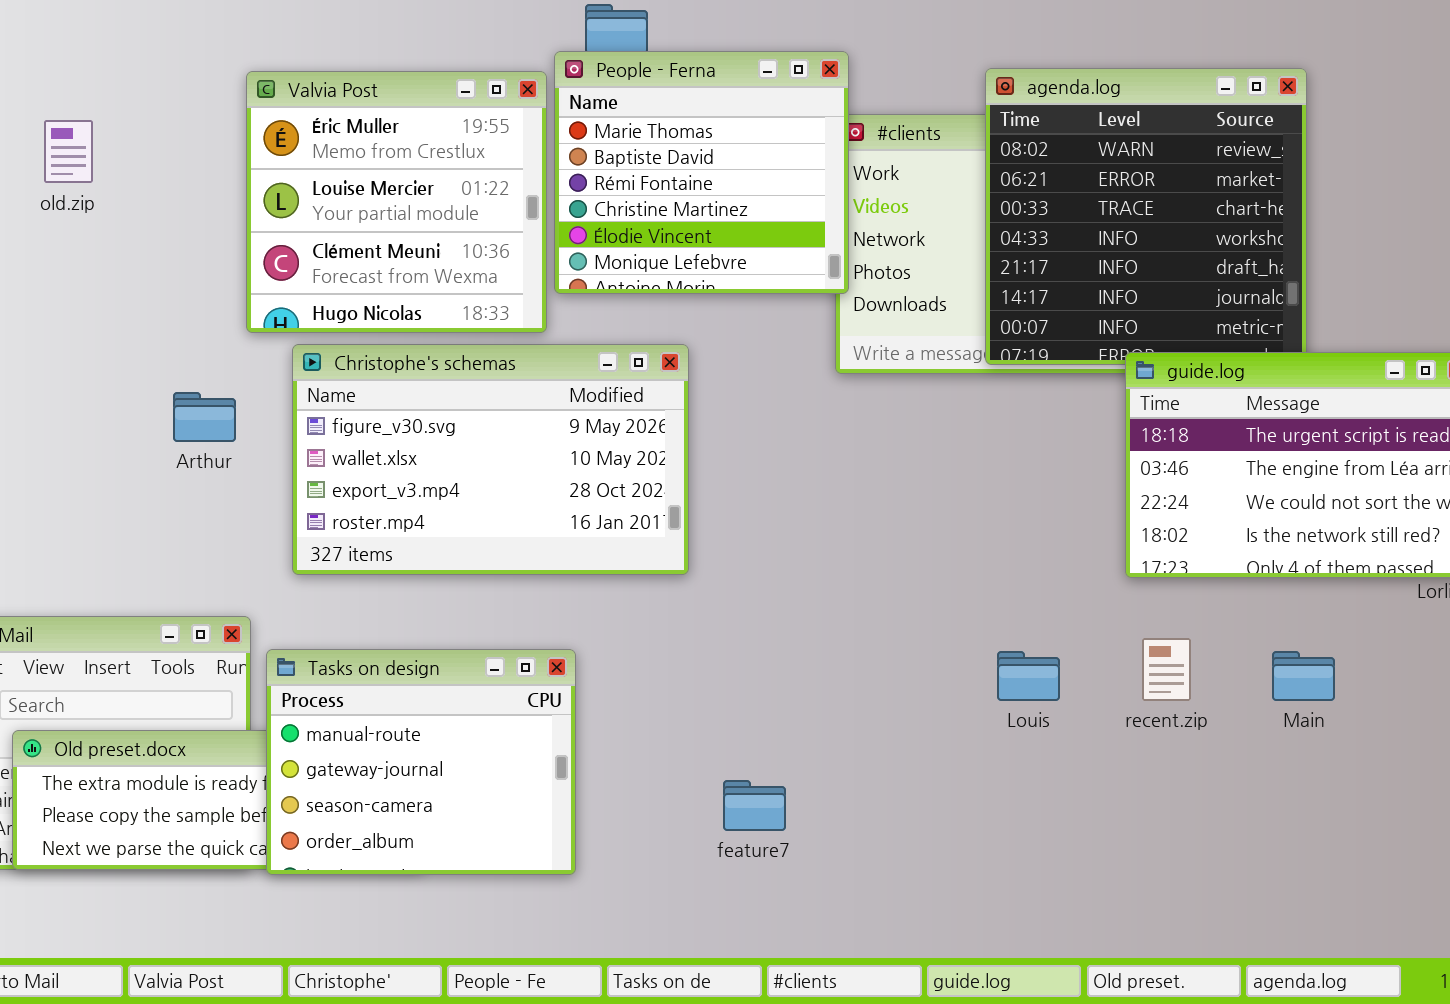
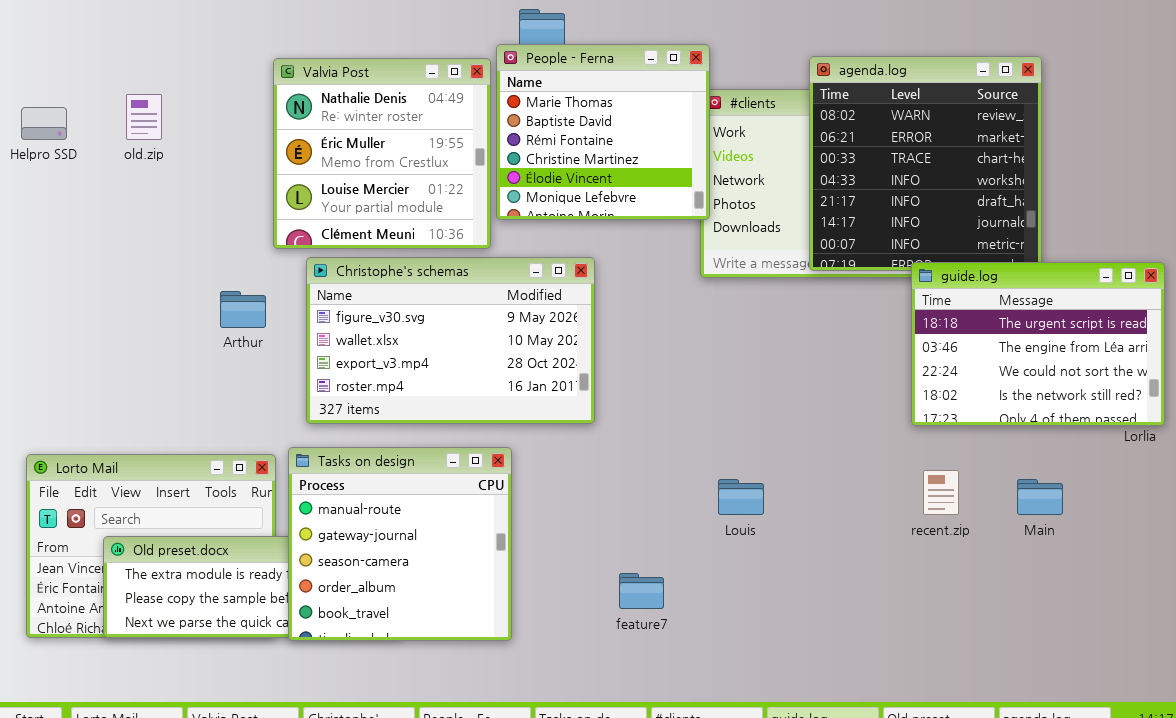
Valvia Post: [246,71,547,333] -> [273,58,491,249], scrolled up 1 row
Tasks on design: [266,649,576,875] -> [288,447,512,641], resized
Louis: [997,651,1060,701] -> [718,479,764,515], moved

